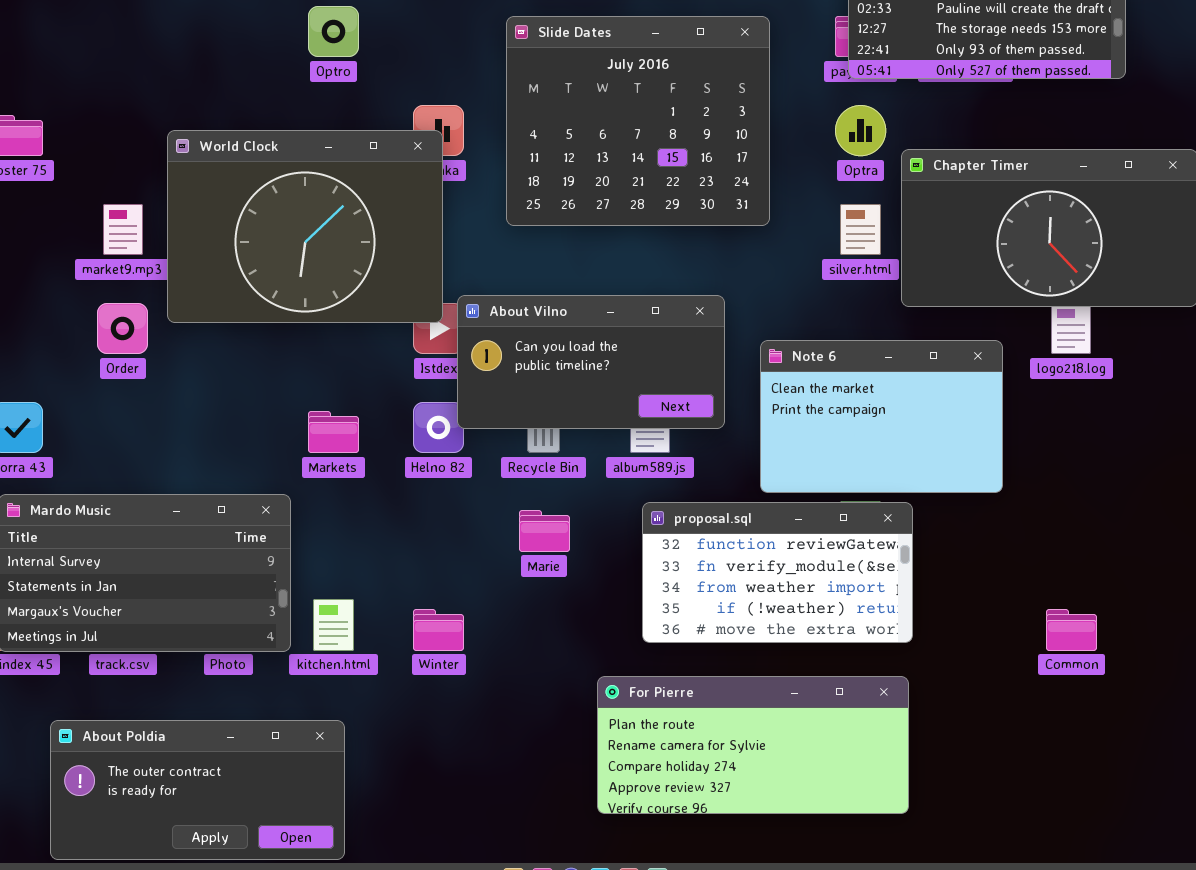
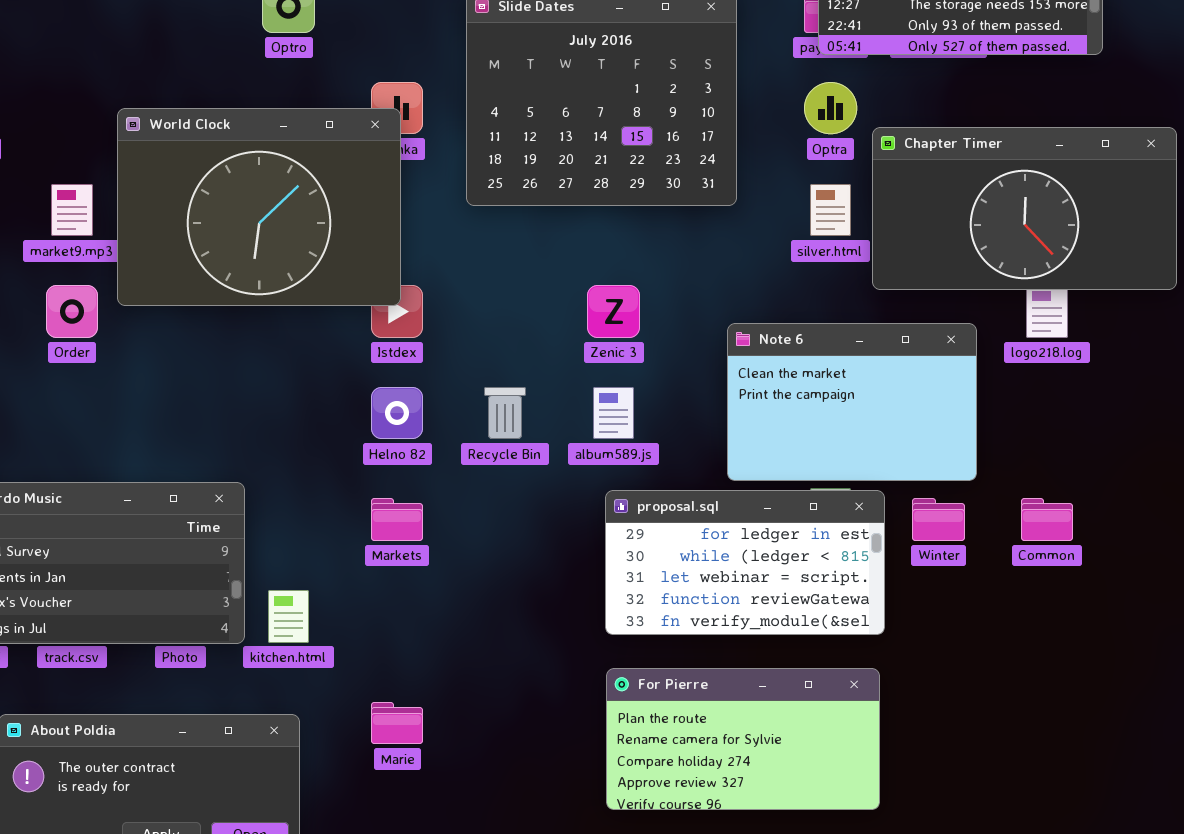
About Vilno: [457,295,725,429] -> none, closed
Markets: [308,411,359,453] -> [371,498,423,541], moved
proposal.sql: [642,502,913,643] -> [605,490,885,635], scrolled up 3 rows
Marie: [519,510,570,552] -> [371,702,423,744], moved
Winter: [413,609,464,651] -> [912,498,965,541], moved
Common: [1046,609,1097,651] -> [1021,498,1073,541], moved
For Pierre: [597,676,909,814] -> [606,668,880,810], resized

